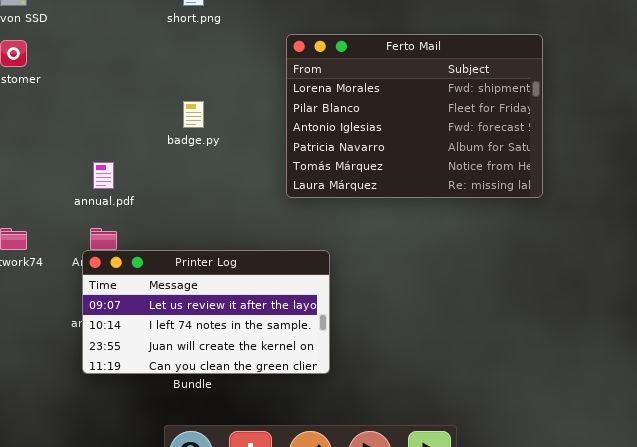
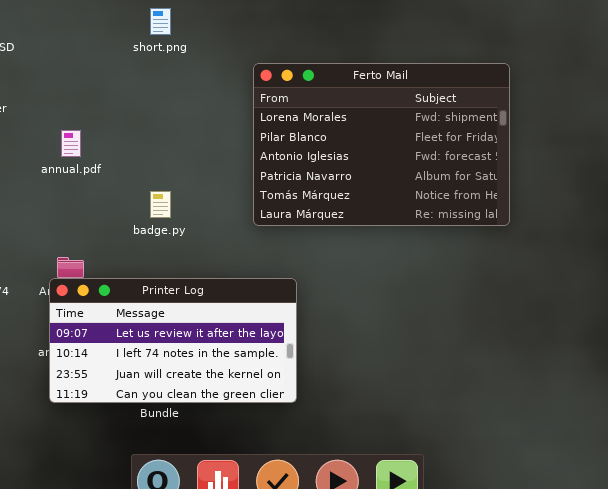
badge.py: [183,101,204,128] -> [150,191,171,218], moved
annual.pdf: [93,162,114,189] -> [61,130,81,157], moved

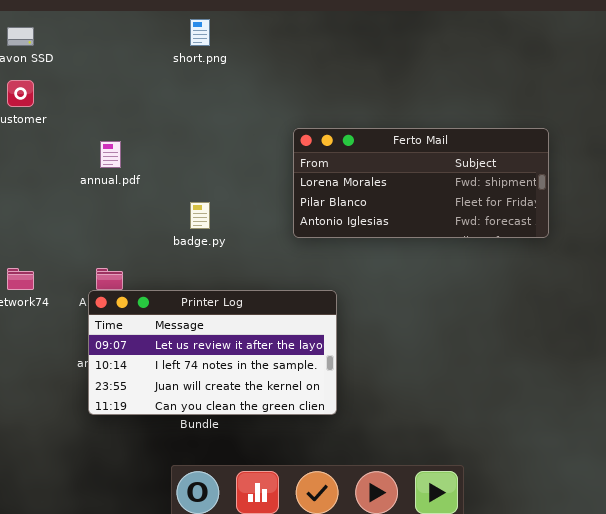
Ferto Mail: [253,63,510,226] -> [293,128,549,238], resized

